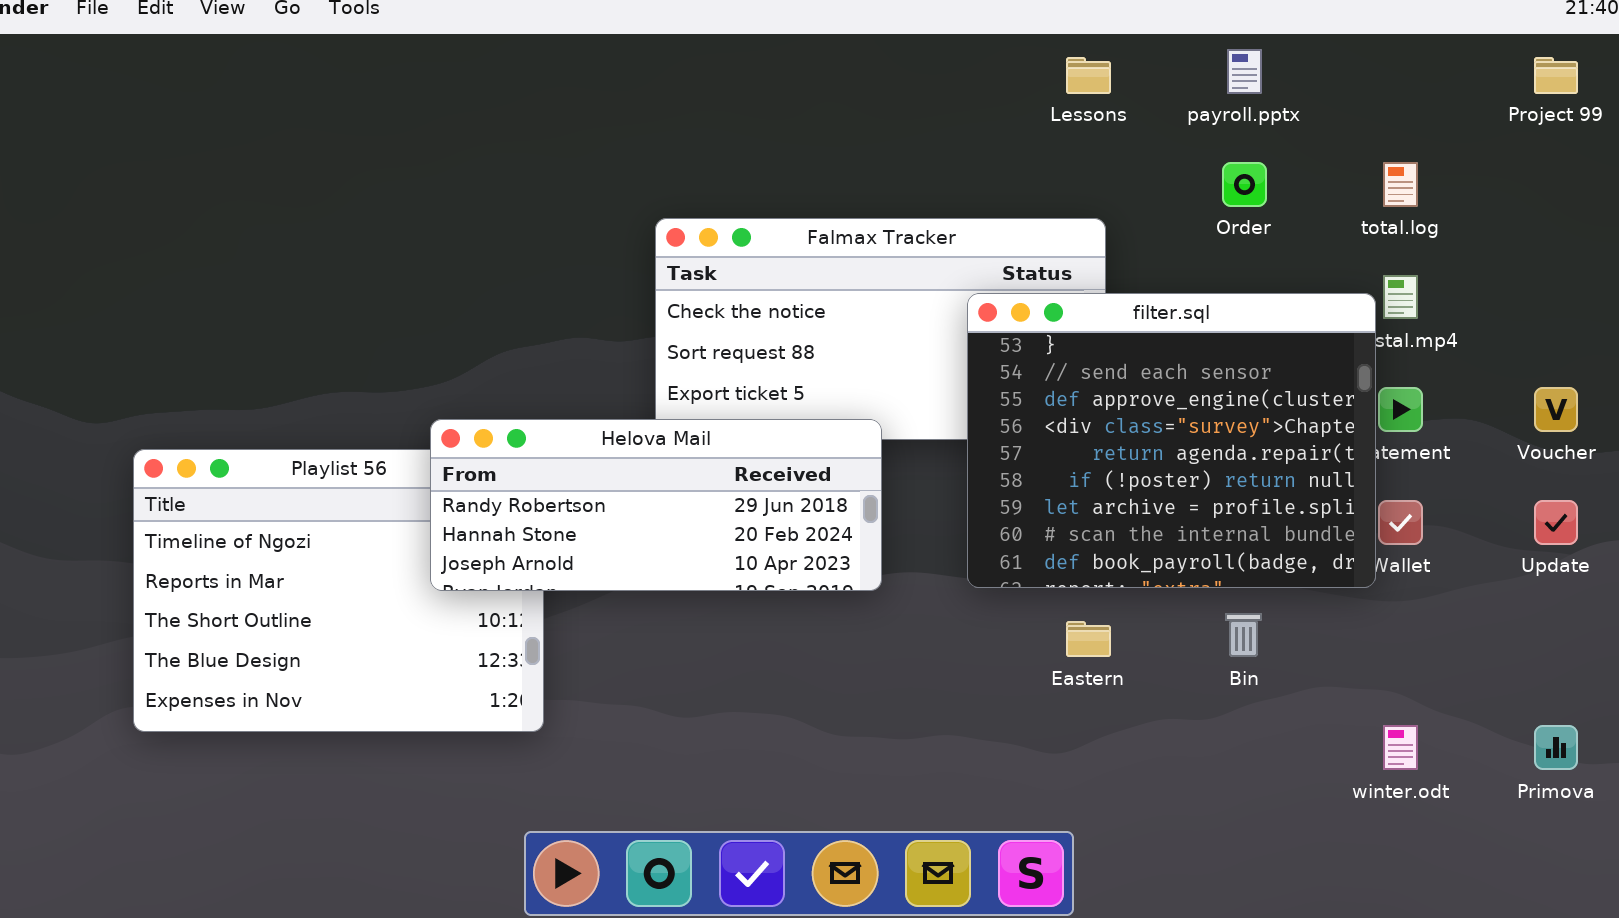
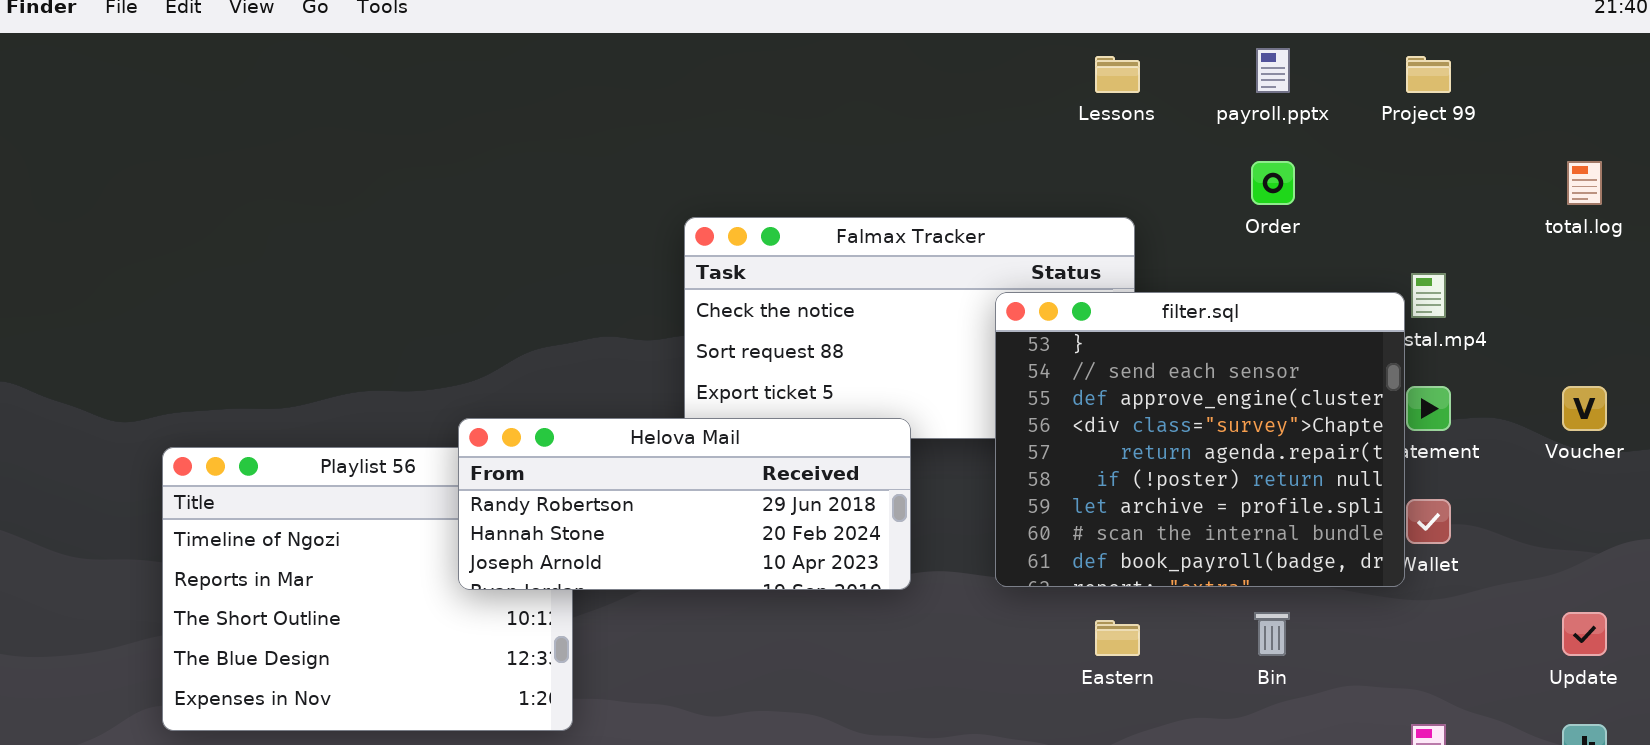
Project 99: [1534,57,1578,94] -> [1406,56,1451,93], moved
total.log: [1383,162,1418,207] -> [1567,161,1602,205], moved
Update: [1534,500,1578,545] -> [1562,612,1607,656], moved

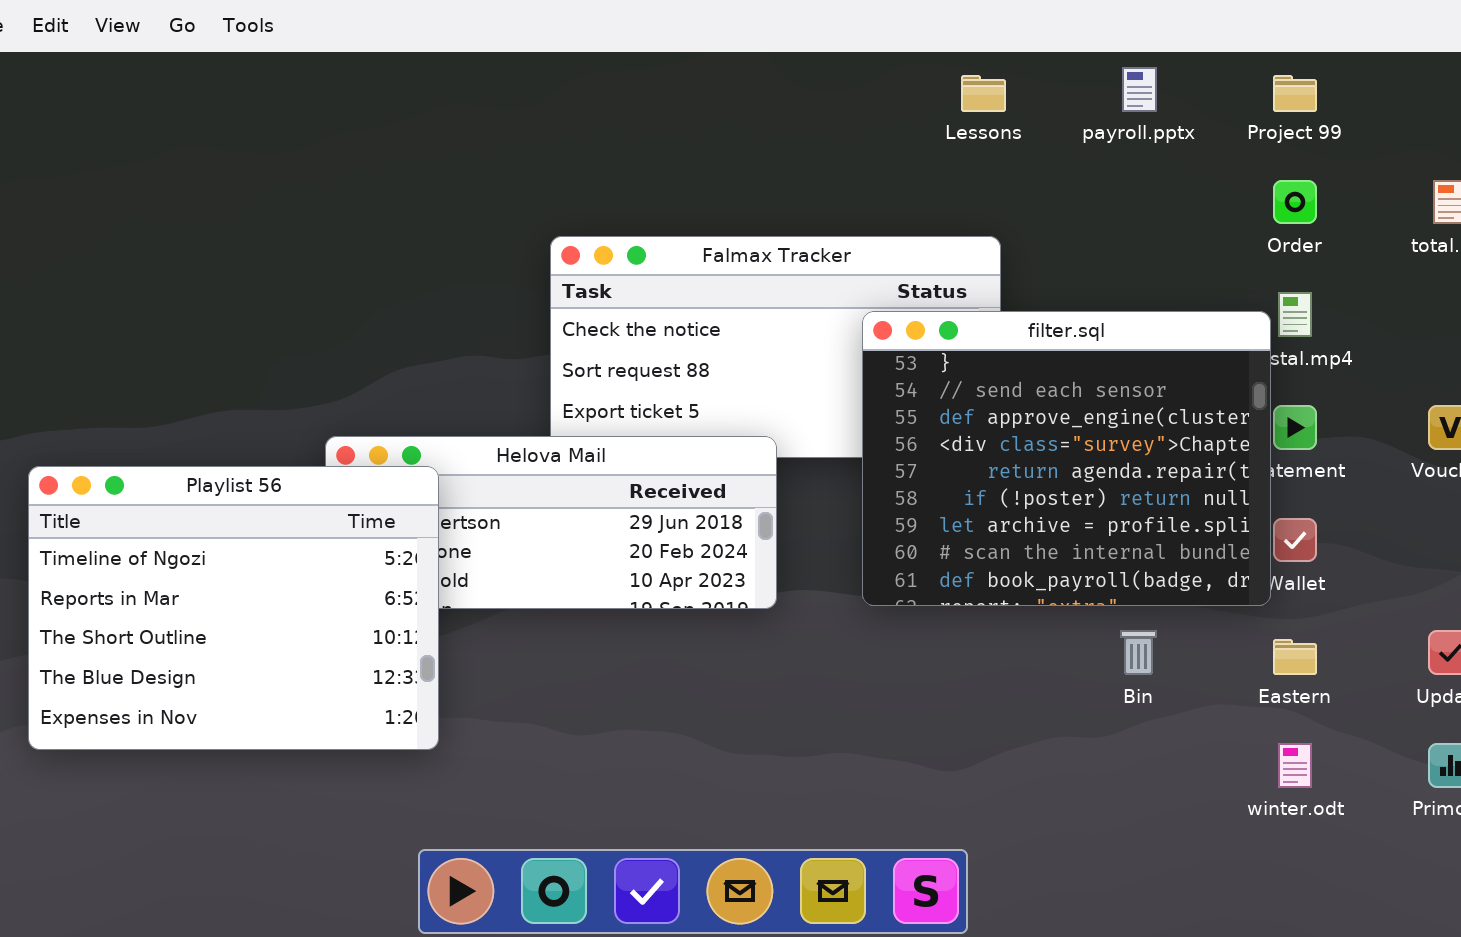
Order: [1251,161,1295,205] -> [1273,180,1317,224], moved
Playlist 56: [162,447,573,731] -> [28,466,439,750], raised
Eastern: [1095,620,1140,656] -> [1273,639,1317,675], moved

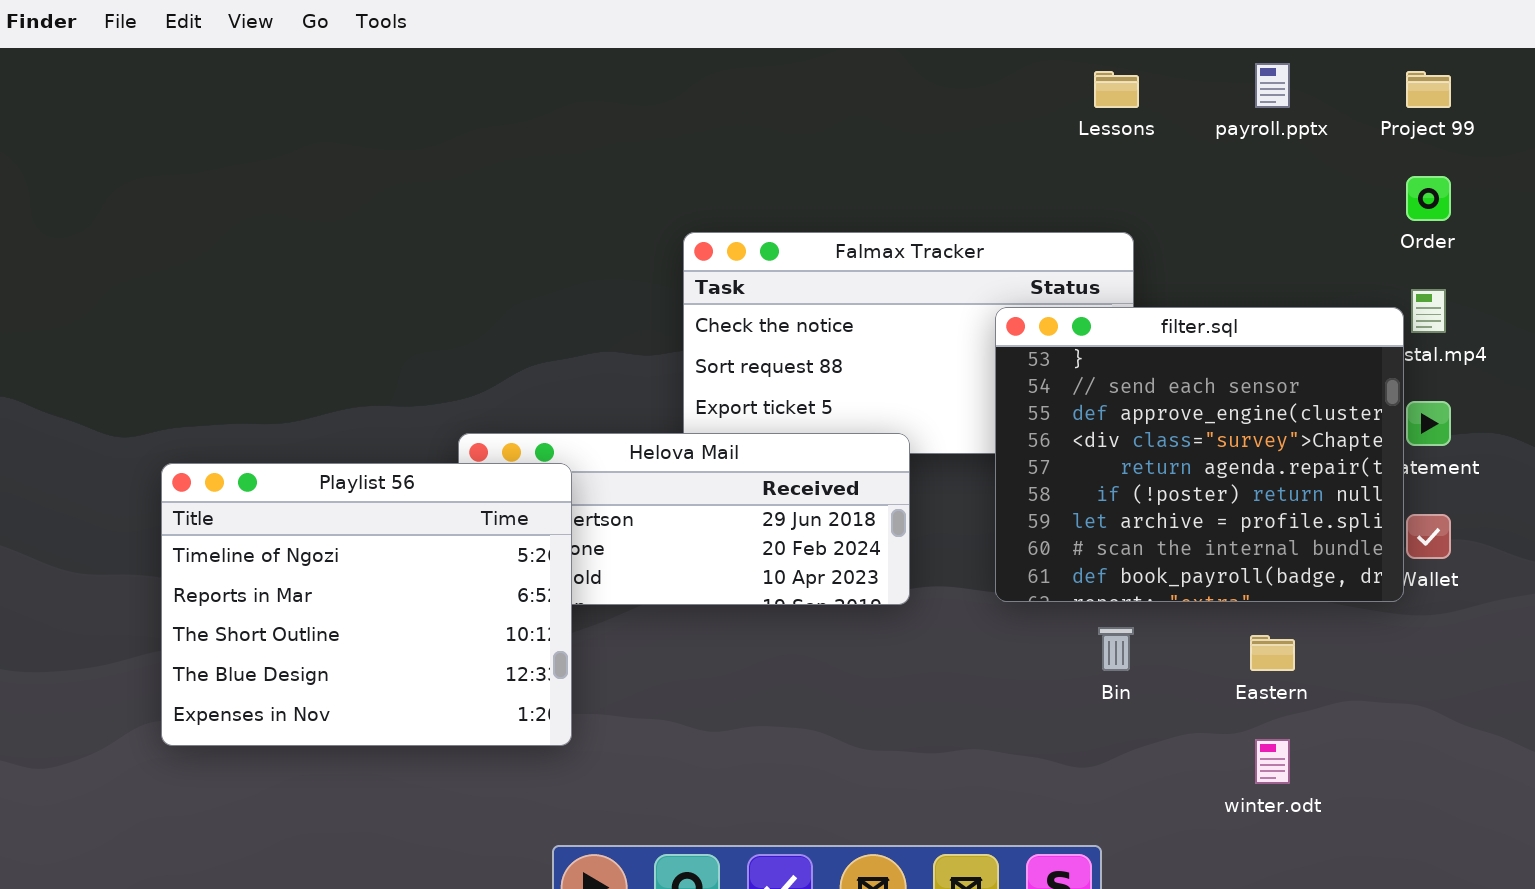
Bin: [1120,630,1157,675] -> [1098,627,1134,671], moved
Eastern: [1273,639,1317,675] -> [1250,635,1295,671], moved
winter.odt: [1278,743,1312,788] -> [1255,739,1290,784], moved

